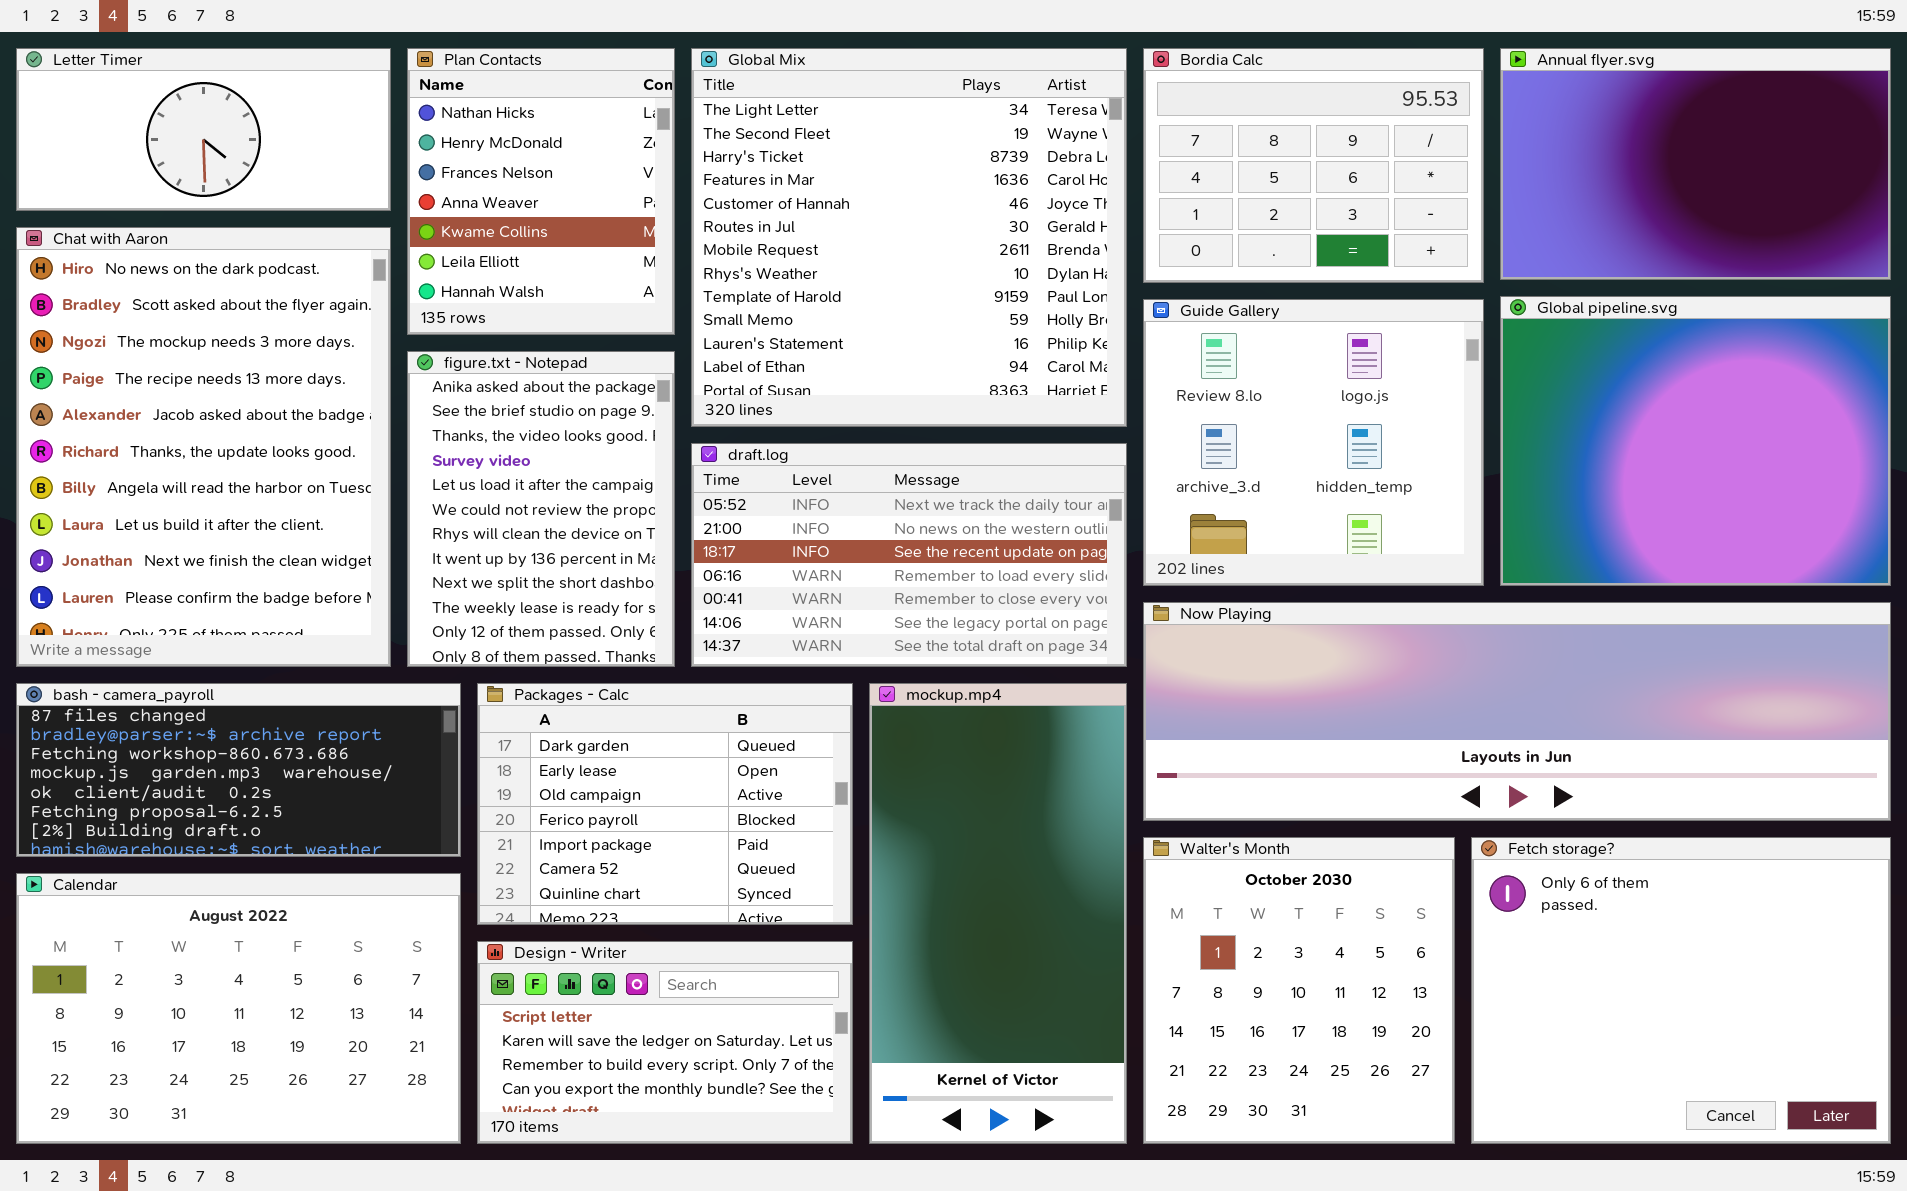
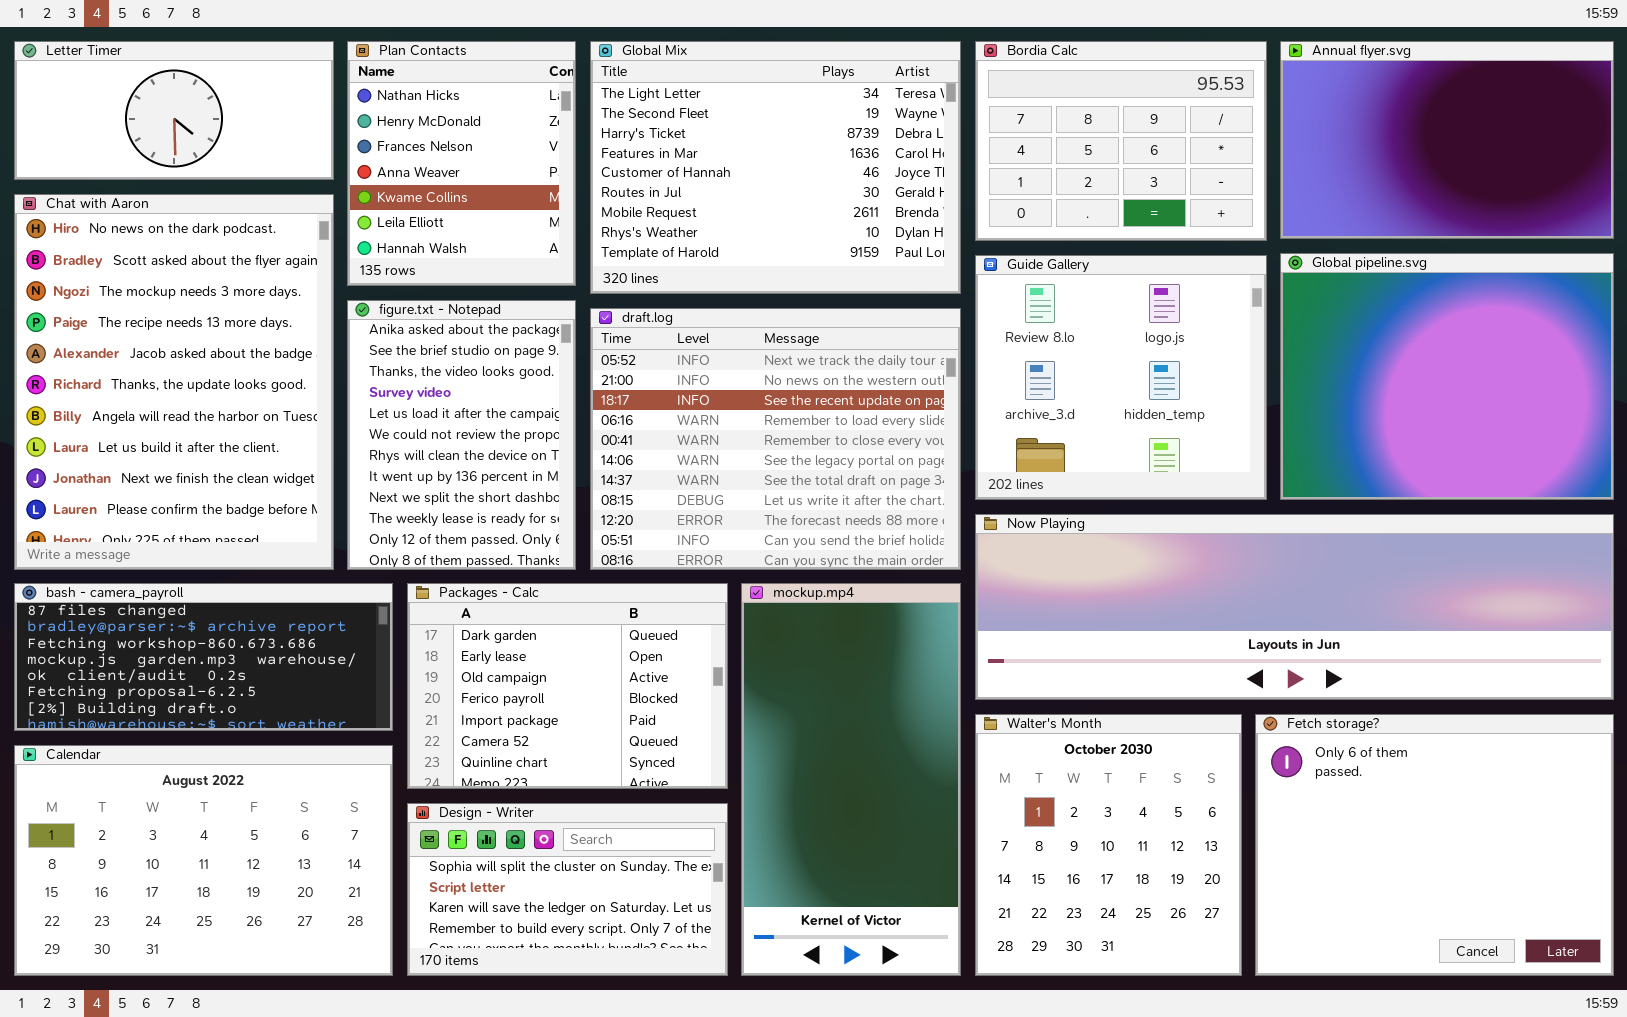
Global Mix: [691,48,1127,427] -> [590,41,961,294], resized
draft.log: [691,443,1127,667] -> [590,308,961,570], resized
Design - Writer: [477,941,853,1144] -> [407,803,728,976], scrolled up 1 row

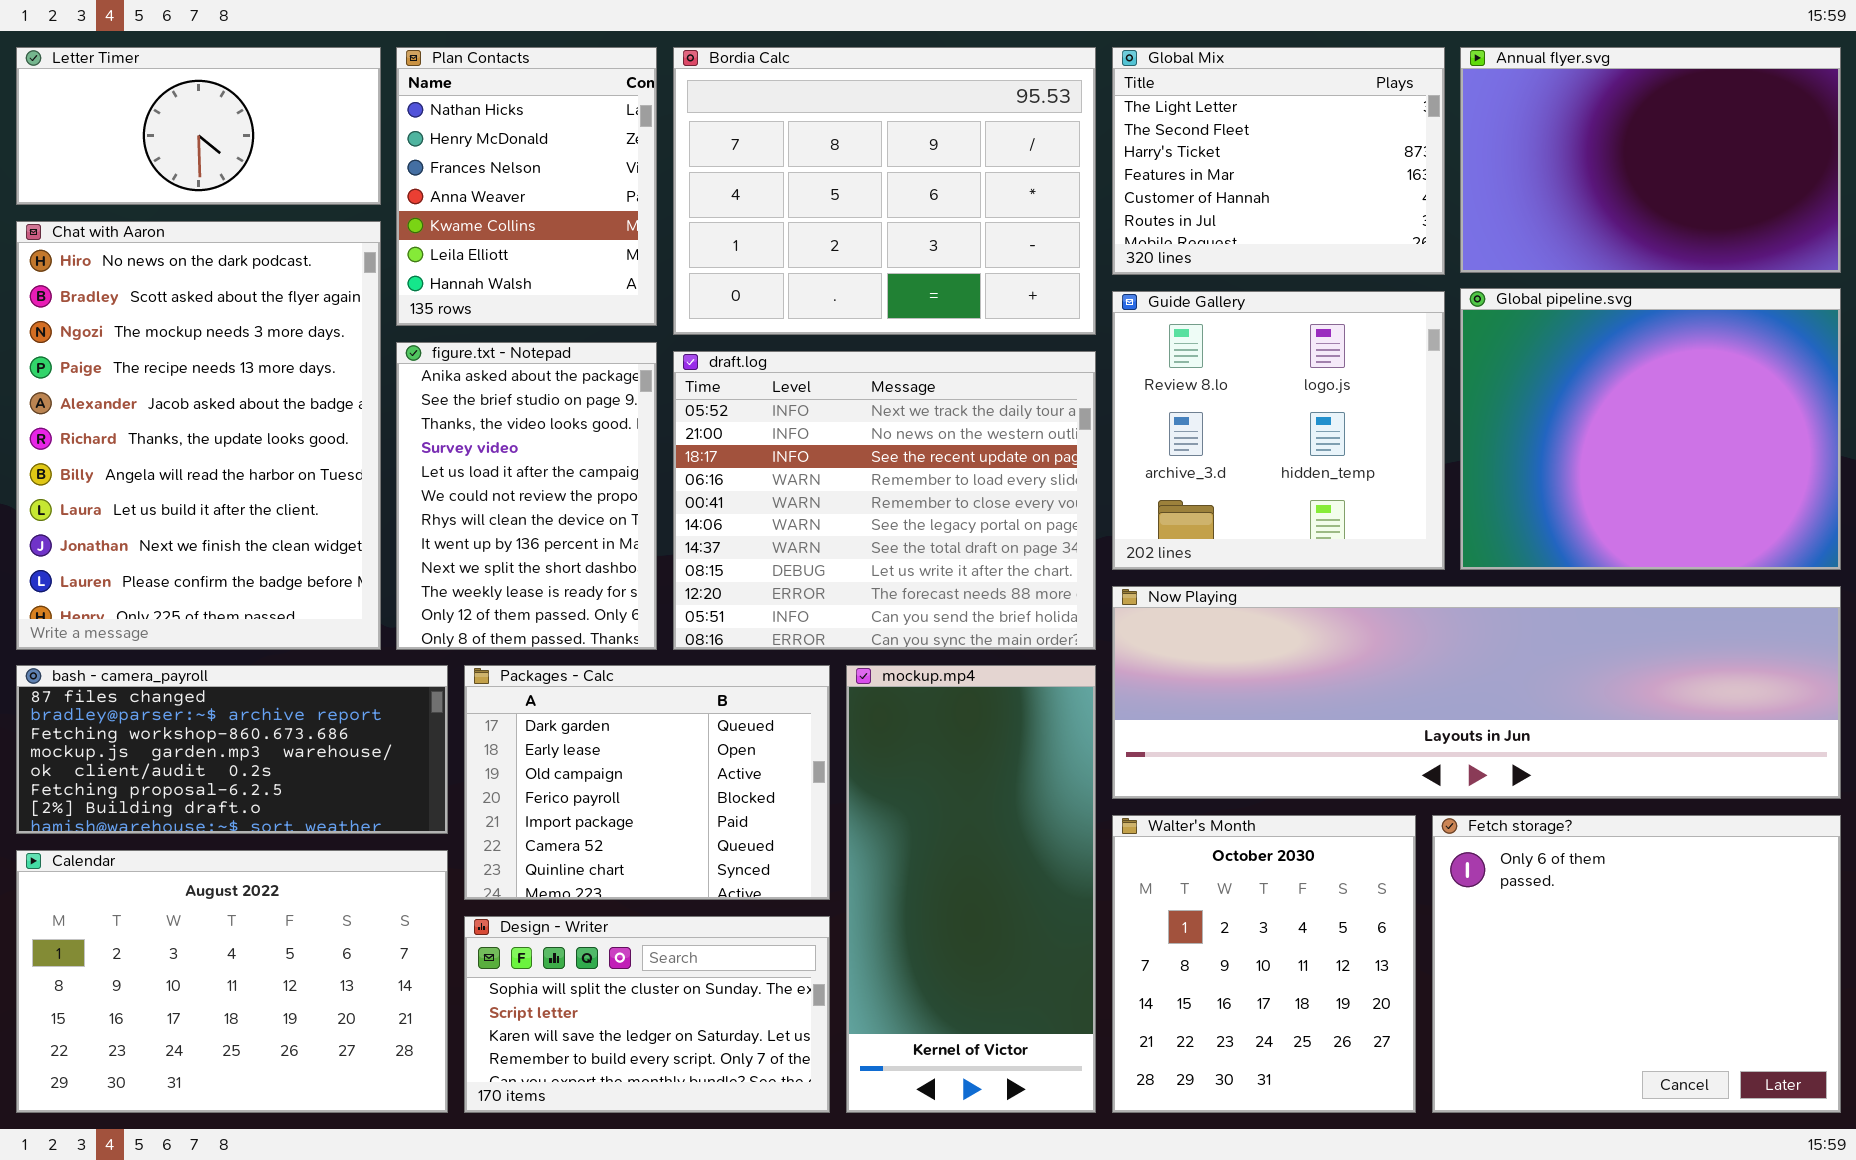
Global Mix: [590,41,961,294] -> [1112,47,1445,275], moved, resized
Bordia Calc: [975,41,1267,241] -> [673,47,1096,335], moved, resized

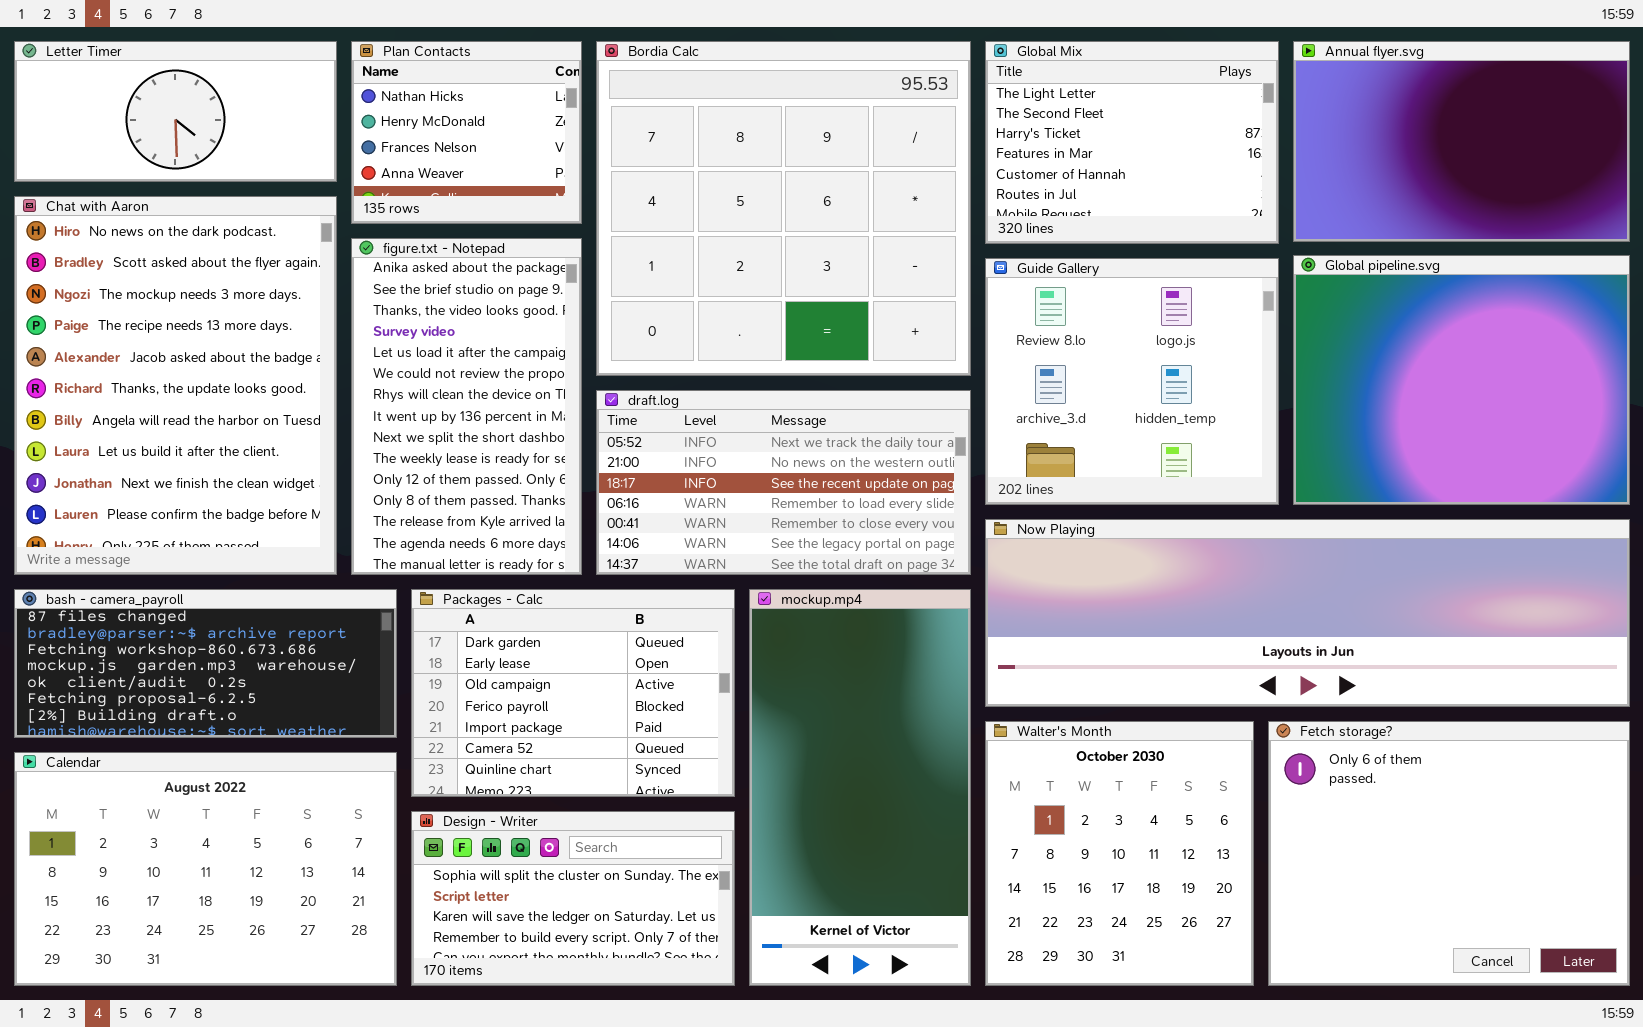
Plan Contacts: [396,47,657,326] -> [351,41,582,224], resized
Bordia Calc: [673,47,1096,335] -> [596,41,971,376], resized
figure.txt - Notepad: [396,342,657,650] -> [351,238,582,575], resized
draft.log: [673,351,1096,650] -> [596,390,971,575], resized

